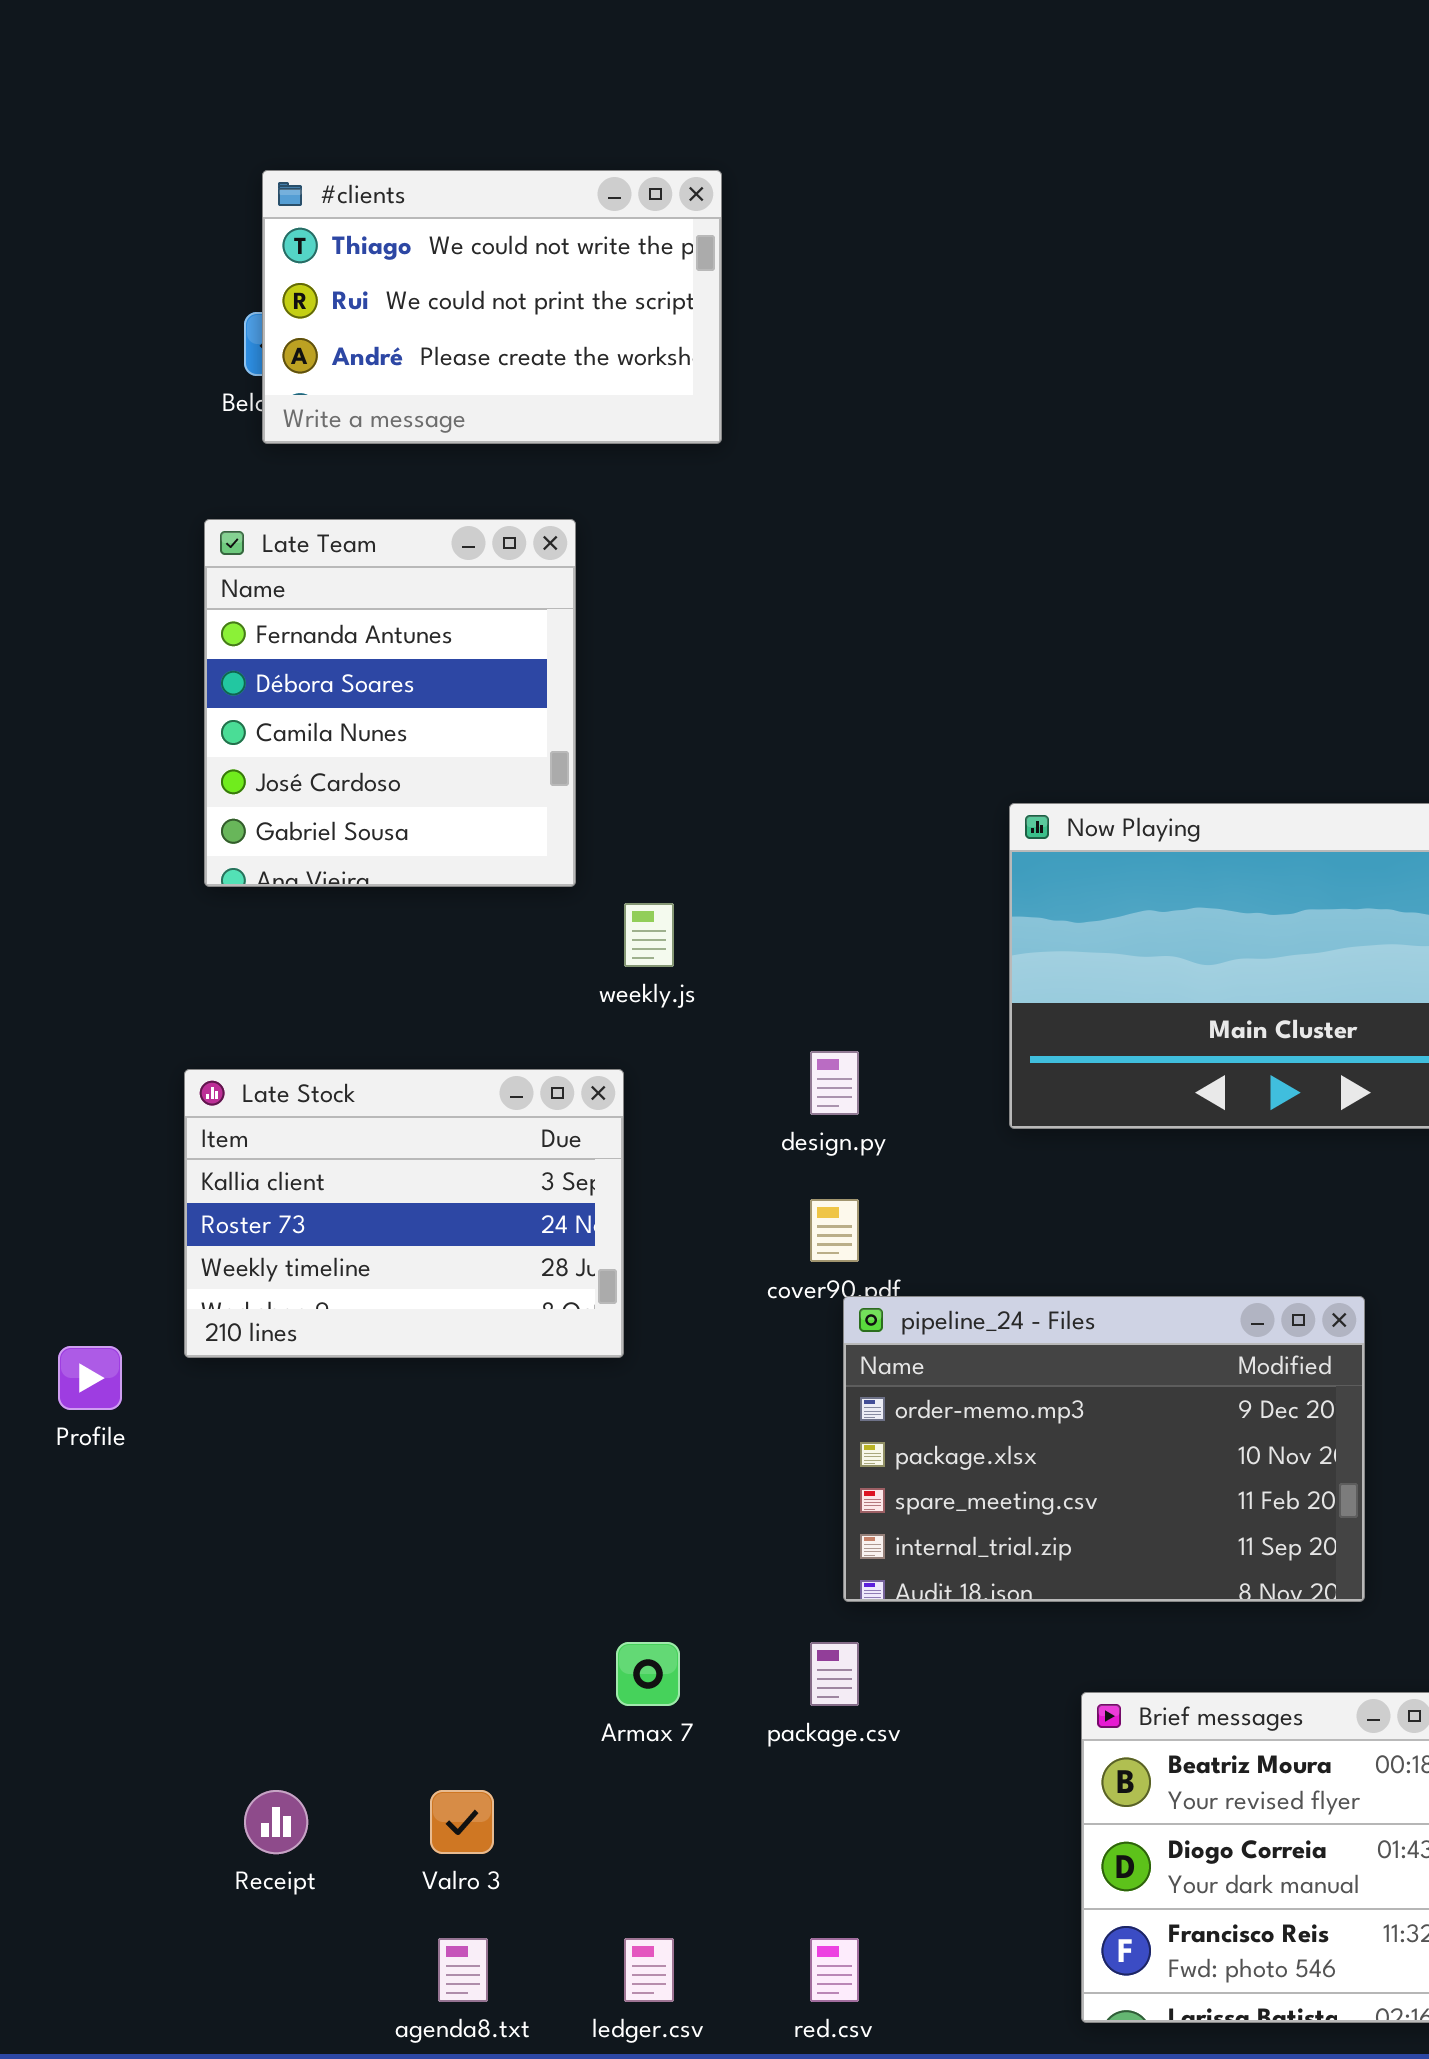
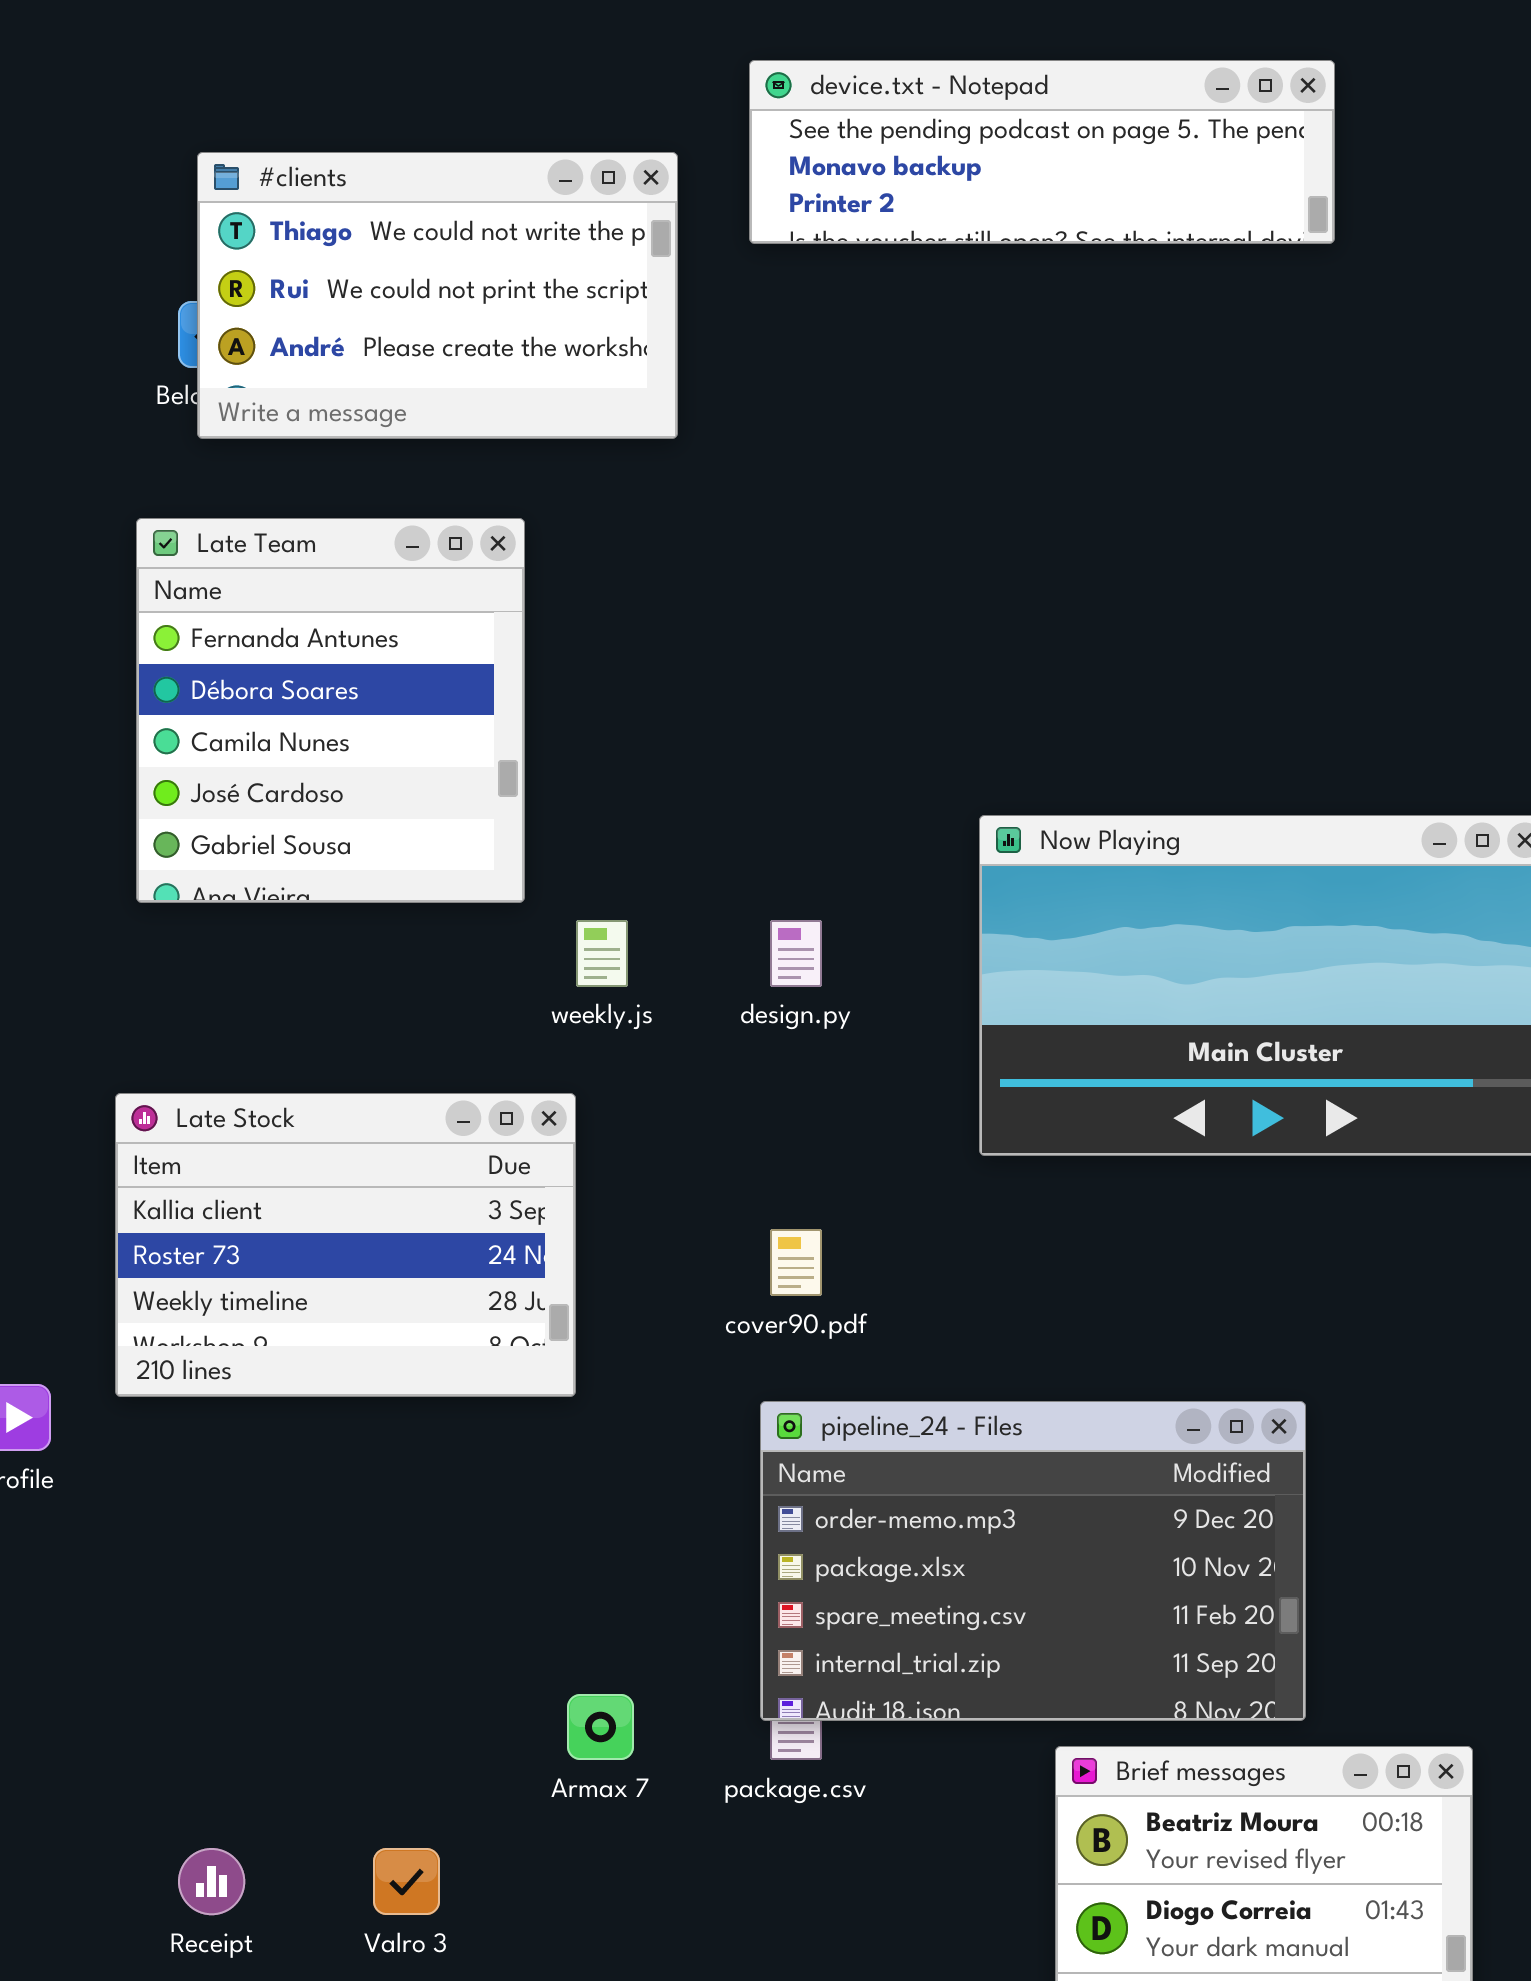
device.txt - Notepad: none -> [749,60,1335,244], opened
design.py: [810,1051,859,1115] -> [770,920,822,987], moved
pipeline_24 - Files: [843,1296,1365,1602] -> [760,1401,1306,1721], moved

